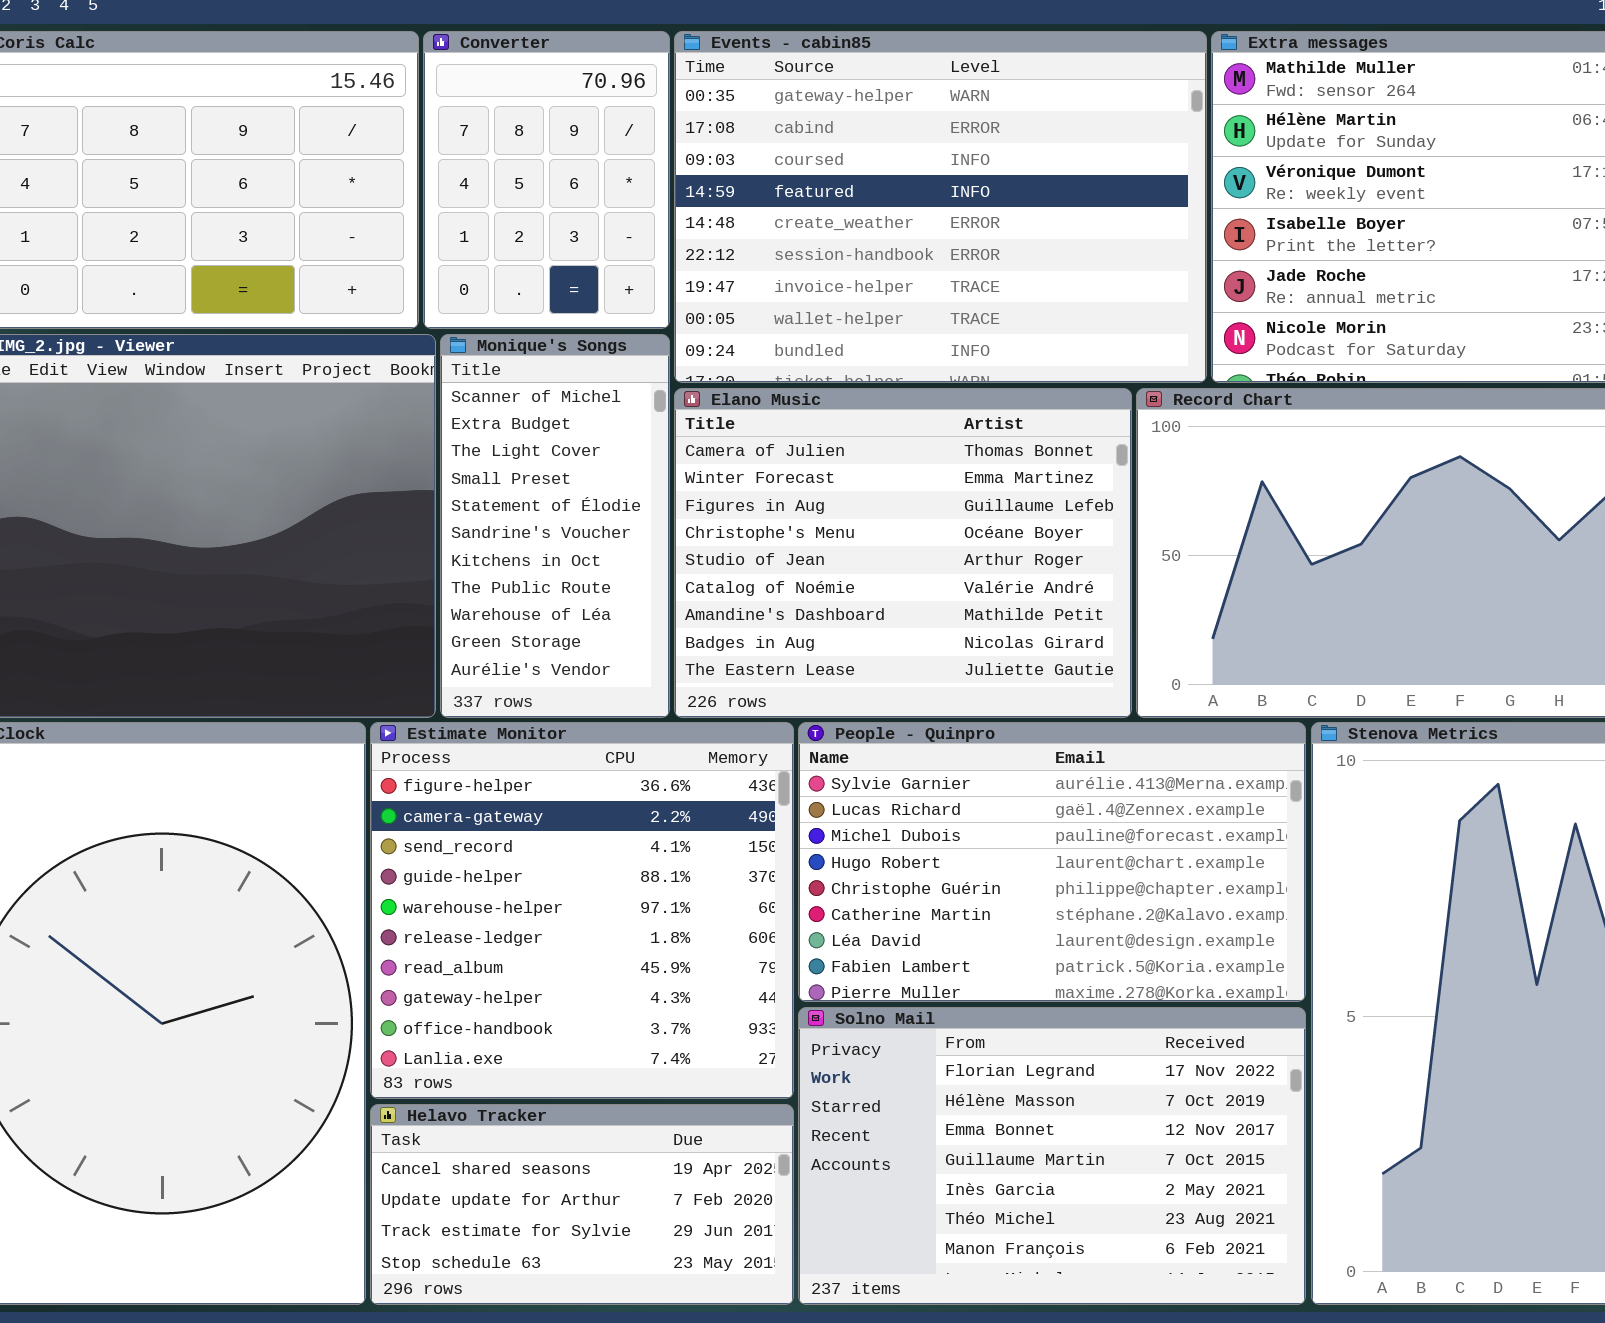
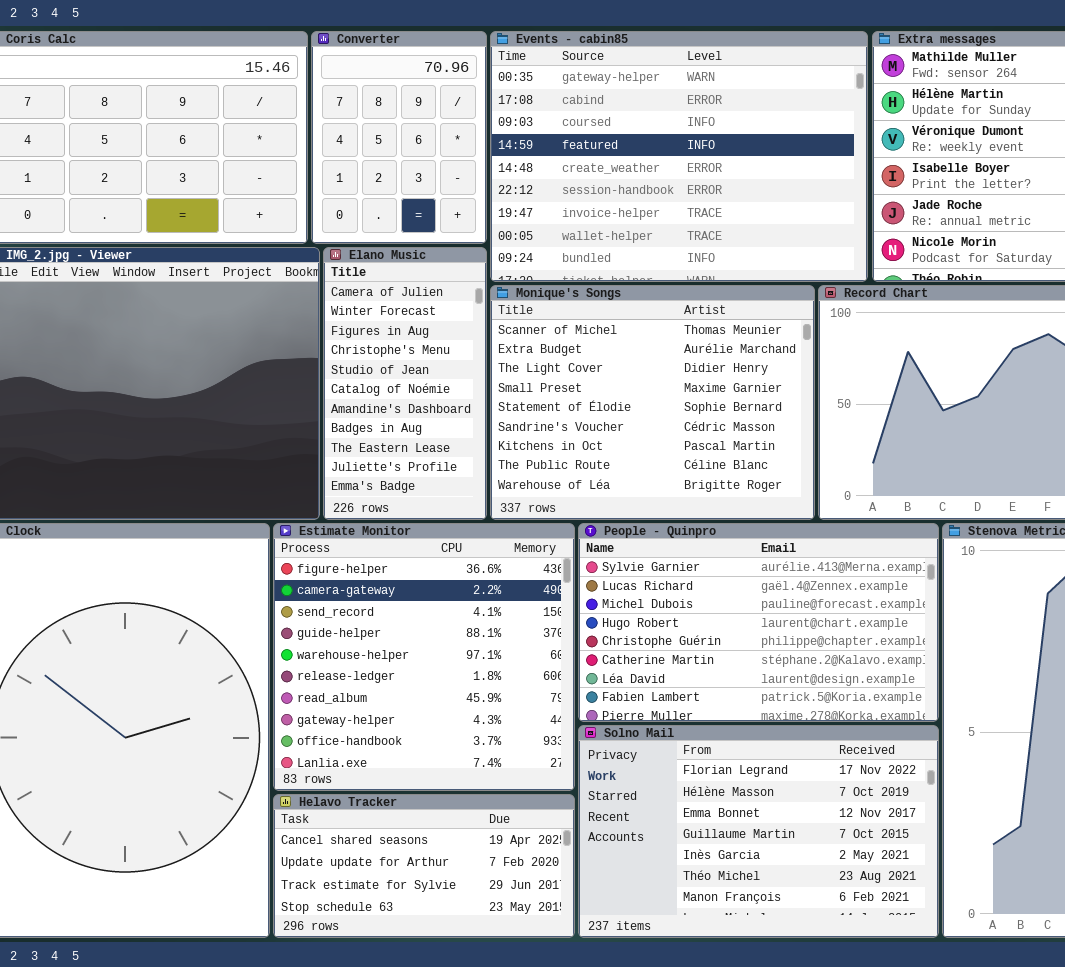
Monique's Songs: [440,334,670,718] -> [490,285,815,520], moved, resized
Elano Music: [674,388,1132,718] -> [323,247,487,520], moved, resized

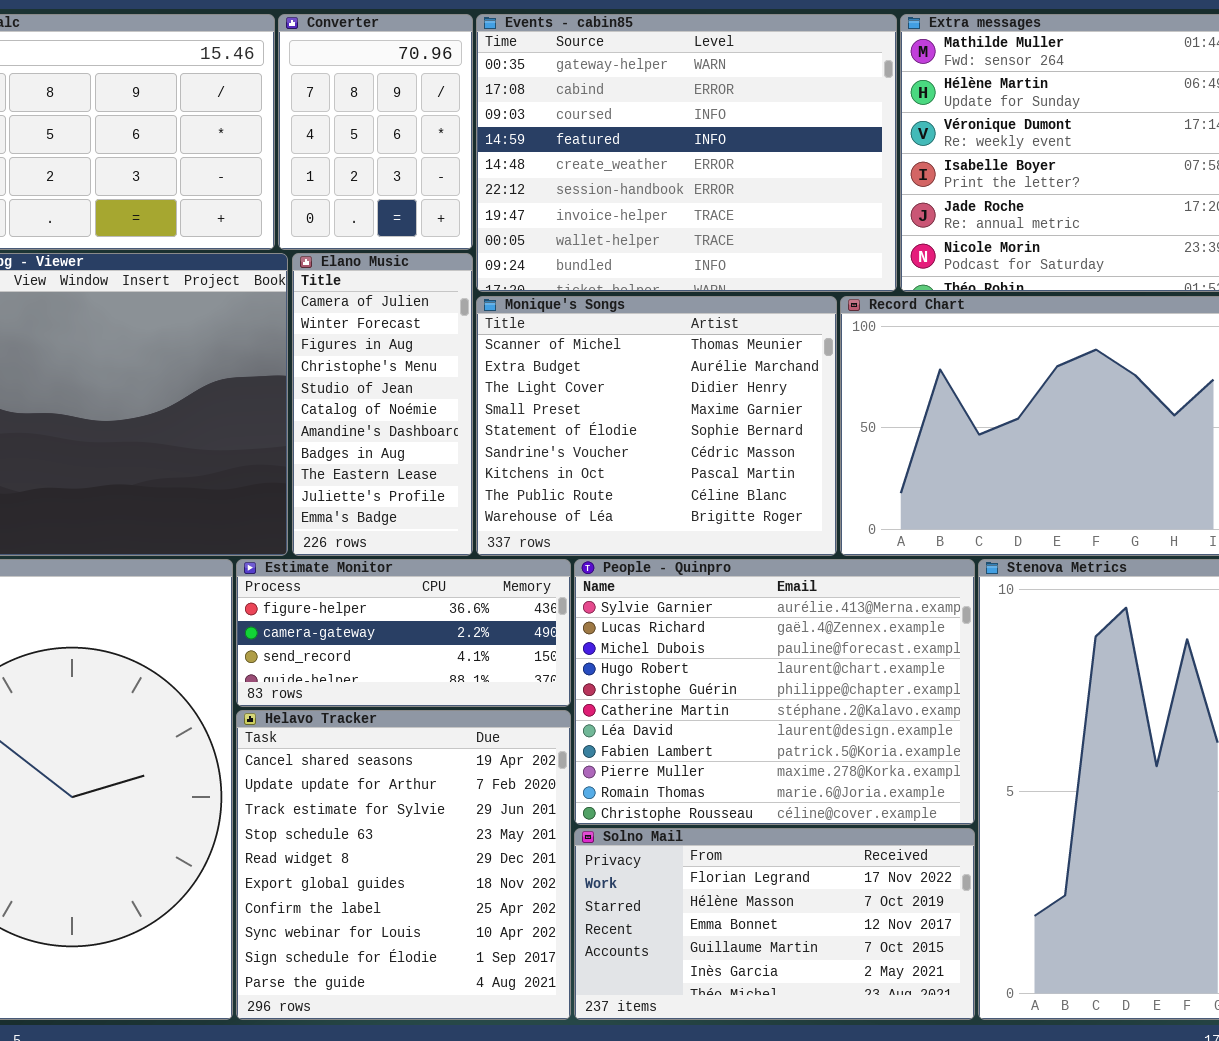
Estimate Monitor: [273,523,575,791] -> [236,559,571,707], resized
People - Quinpro: [578,523,939,722] -> [574,559,975,825], resized
Solno Mail: [578,725,939,938] -> [574,828,975,1020], resized
Helavo Tracker: [273,794,575,938] -> [236,710,571,1020], resized

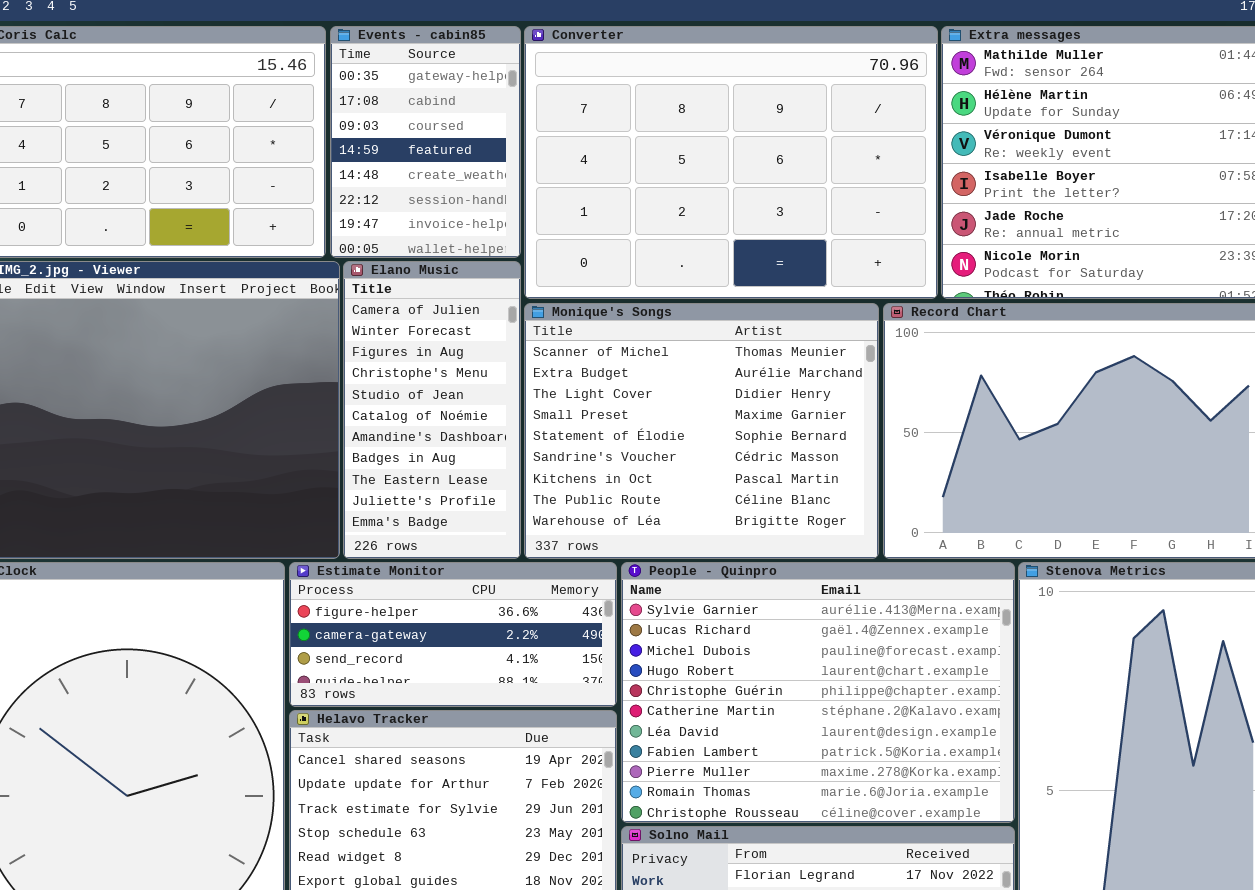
Converter: [278,14,473,250] -> [524,26,938,299], moved, resized
Events - cabin85: [476,14,897,292] -> [330,26,521,258], moved, resized

